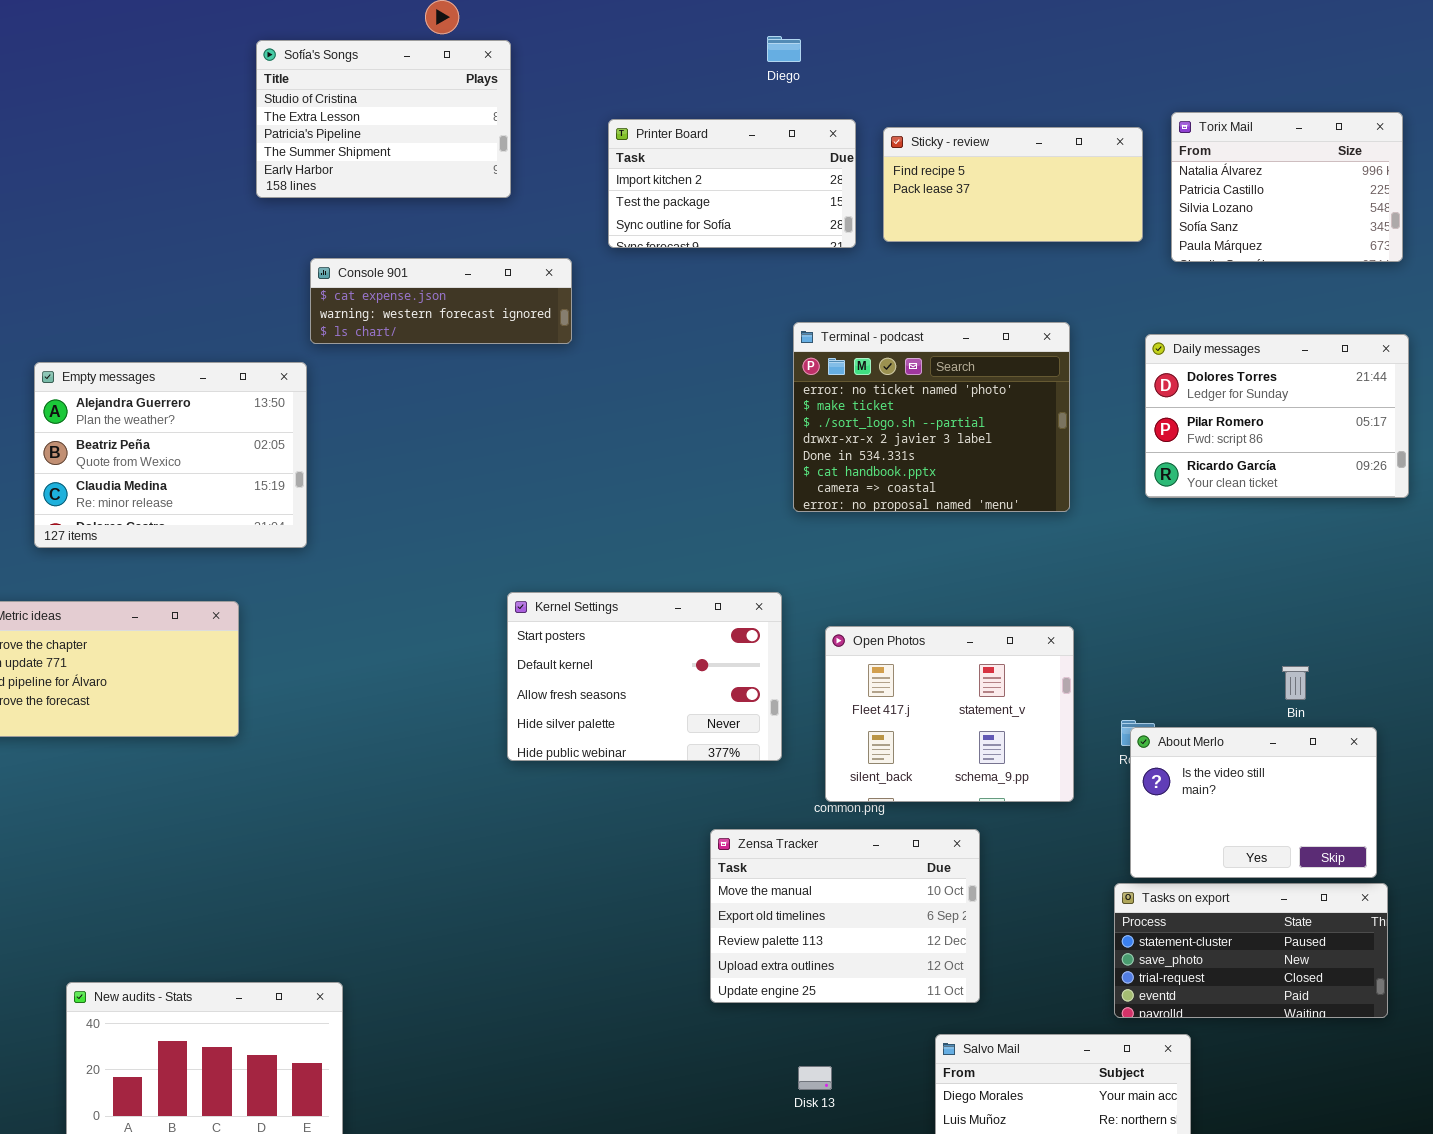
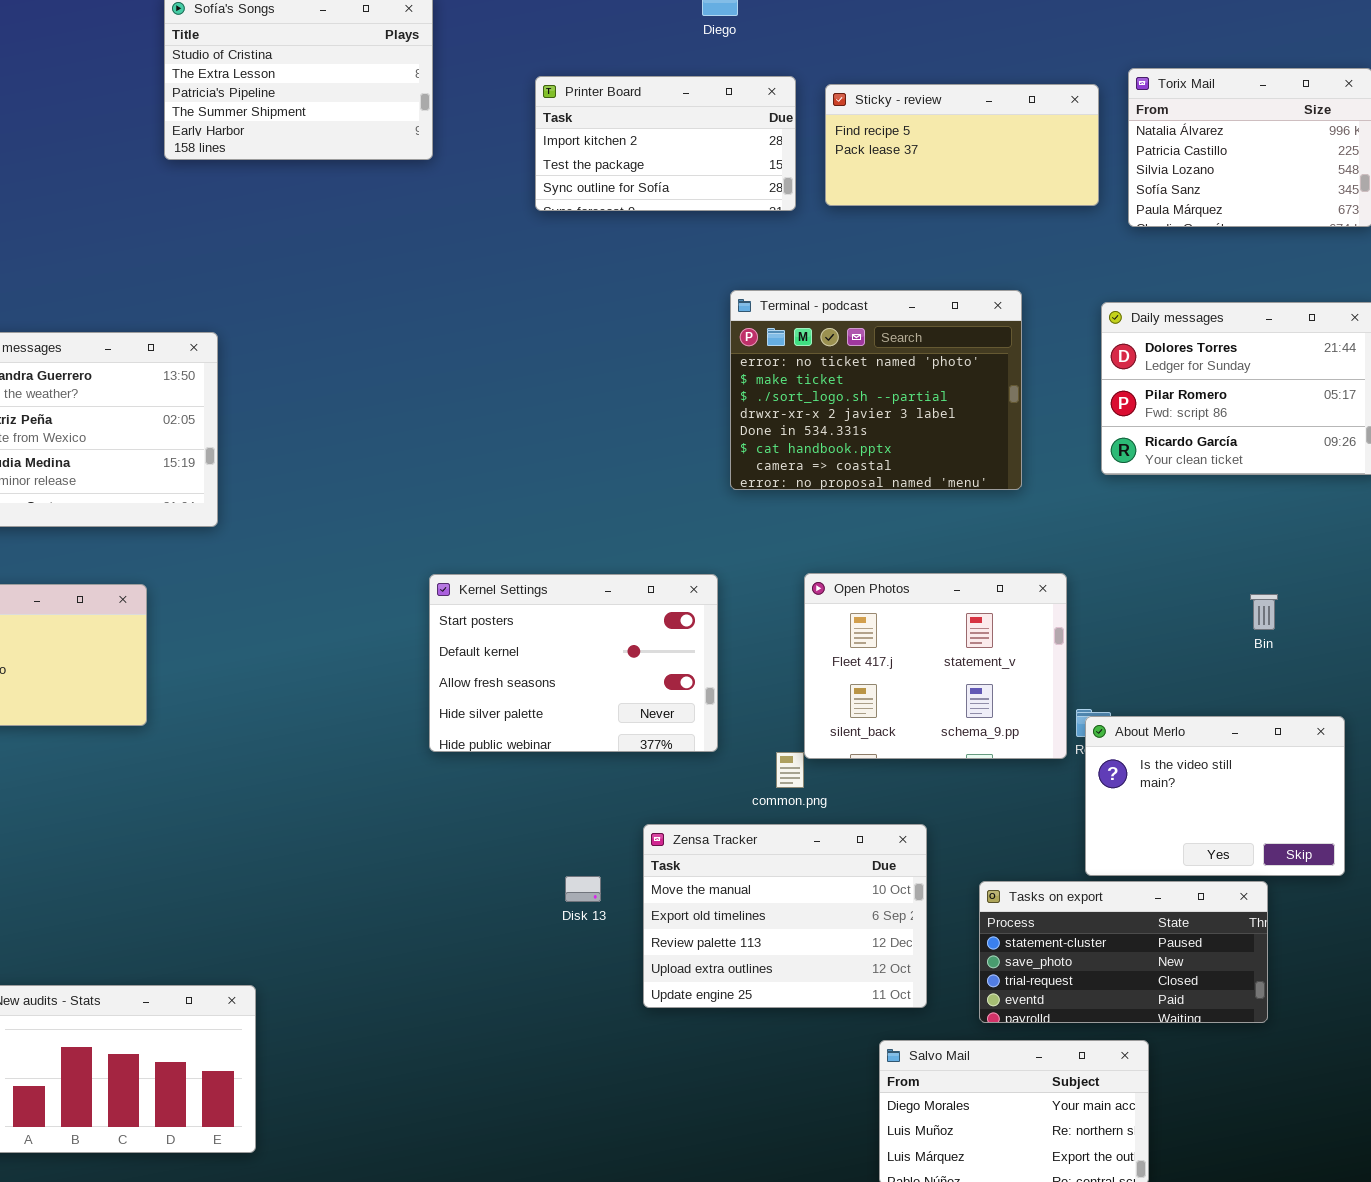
Console 901: [310,258,572,344] -> none, closed
Open Photos: [825,626,1074,802] -> [804,573,1067,759], moved
Bin: [1282,666,1309,700] -> [1250,594,1278,630], moved
Tasks on export: [1114,883,1388,1018] -> [979,881,1268,1023], moved
Disk 13: [798,1066,832,1090] -> [565,876,601,902], moved

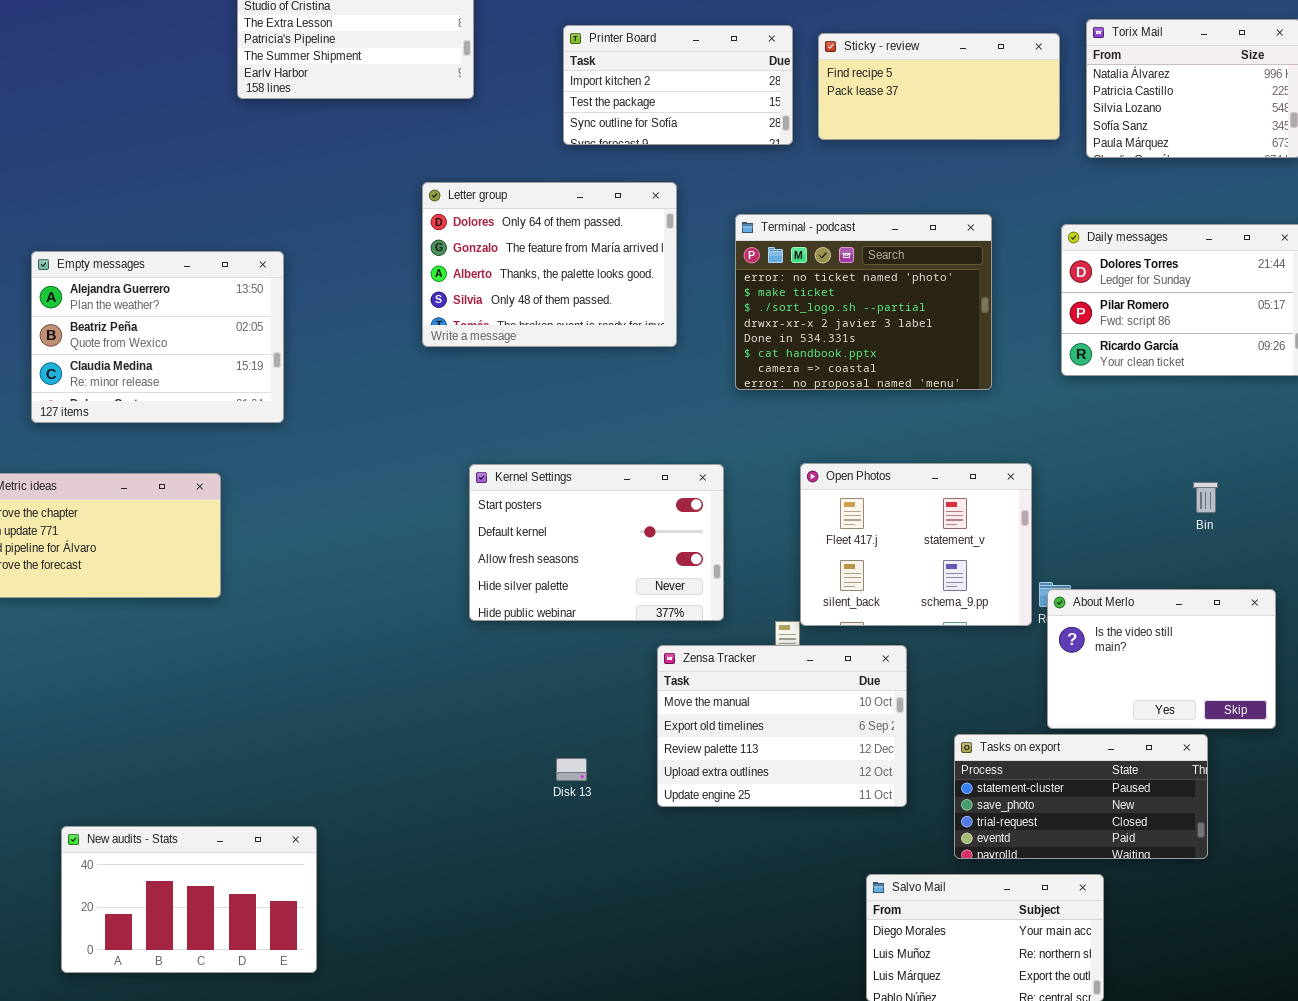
Letter group: none -> [422,182,677,347], opened
Zensa Tracker: [643,824,927,1008] -> [657,645,907,807], moved
Disk 13: [565,876,601,902] -> [556,758,587,781], moved

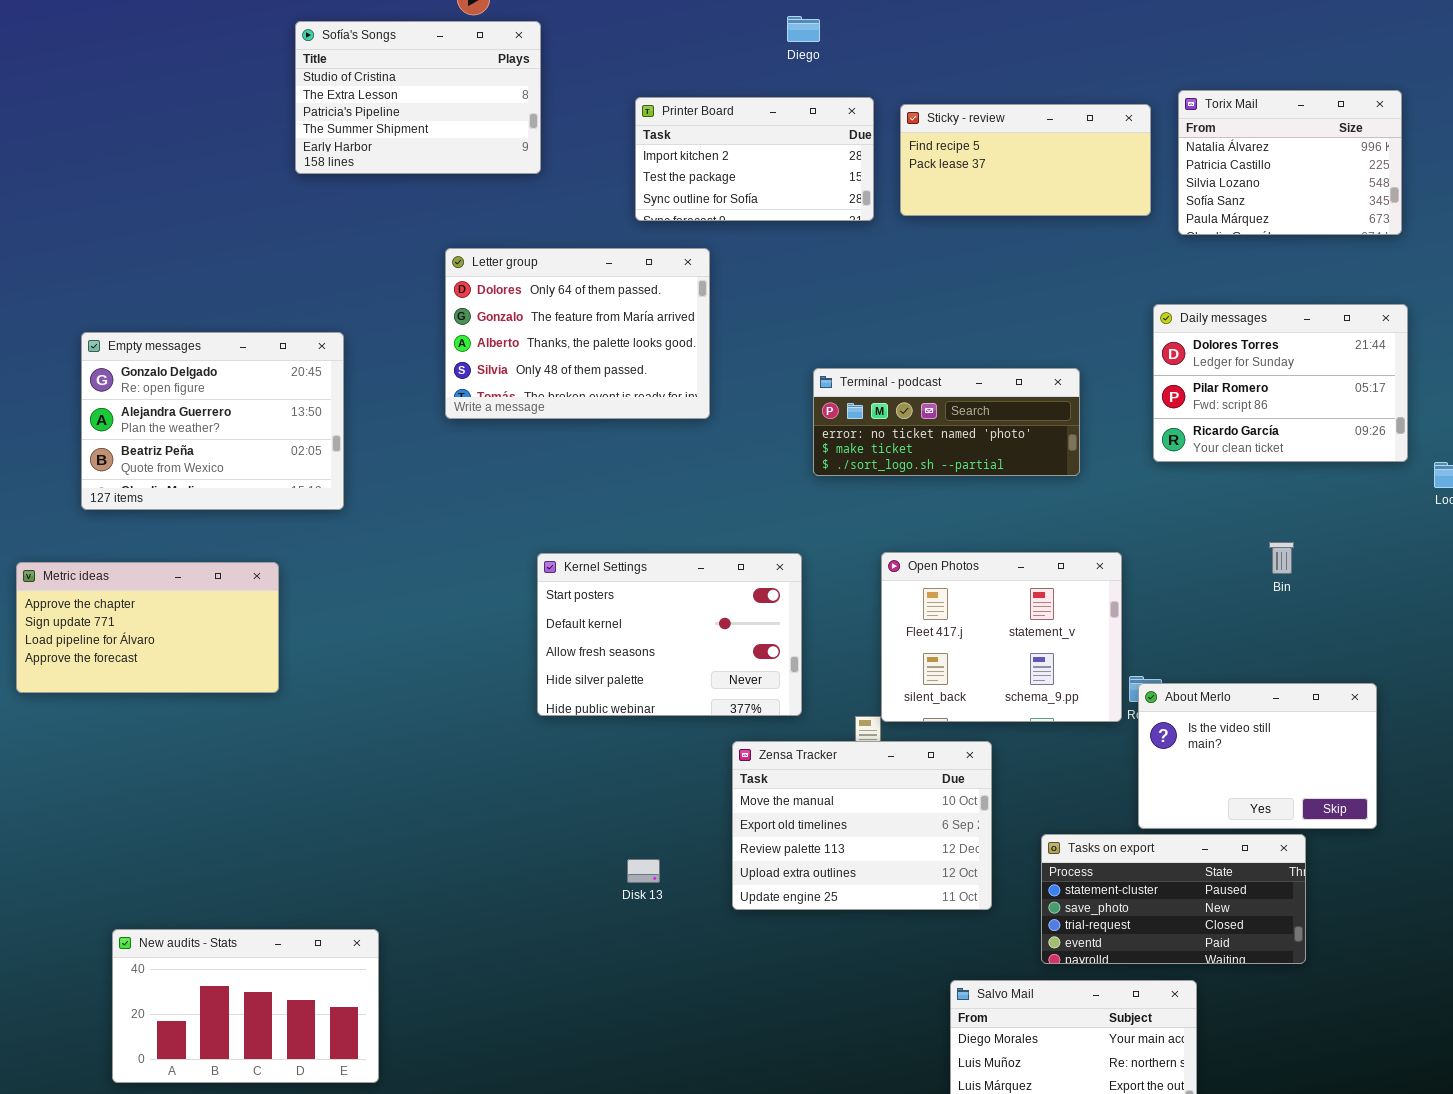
Letter group: [422,182,677,347] -> [445,248,710,419], moved
Terminal - podcast: [735,214,992,390] -> [813,368,1080,476], resized
Empty messages: [31,251,284,423] -> [81,332,344,510], scrolled up 1 row
Bin: [1193,482,1218,513] -> [1269,542,1294,574], moved

